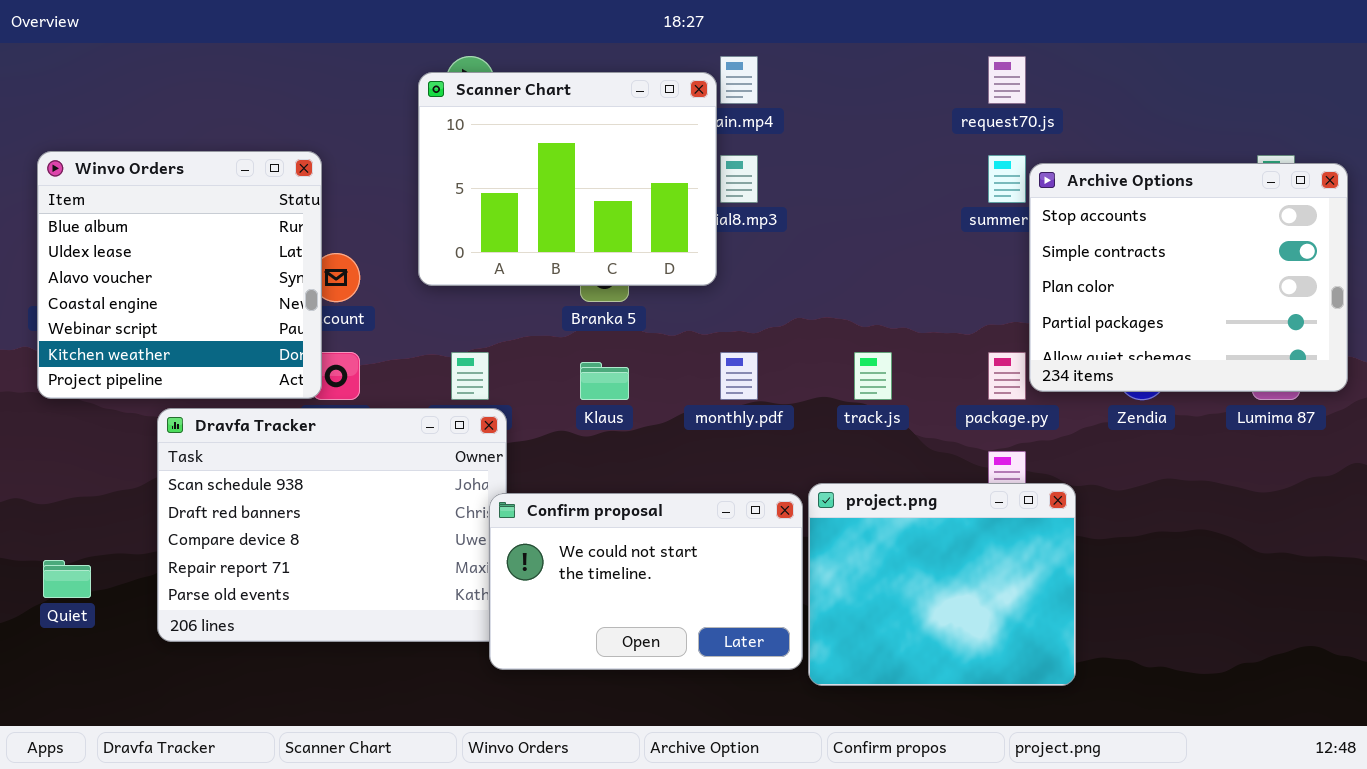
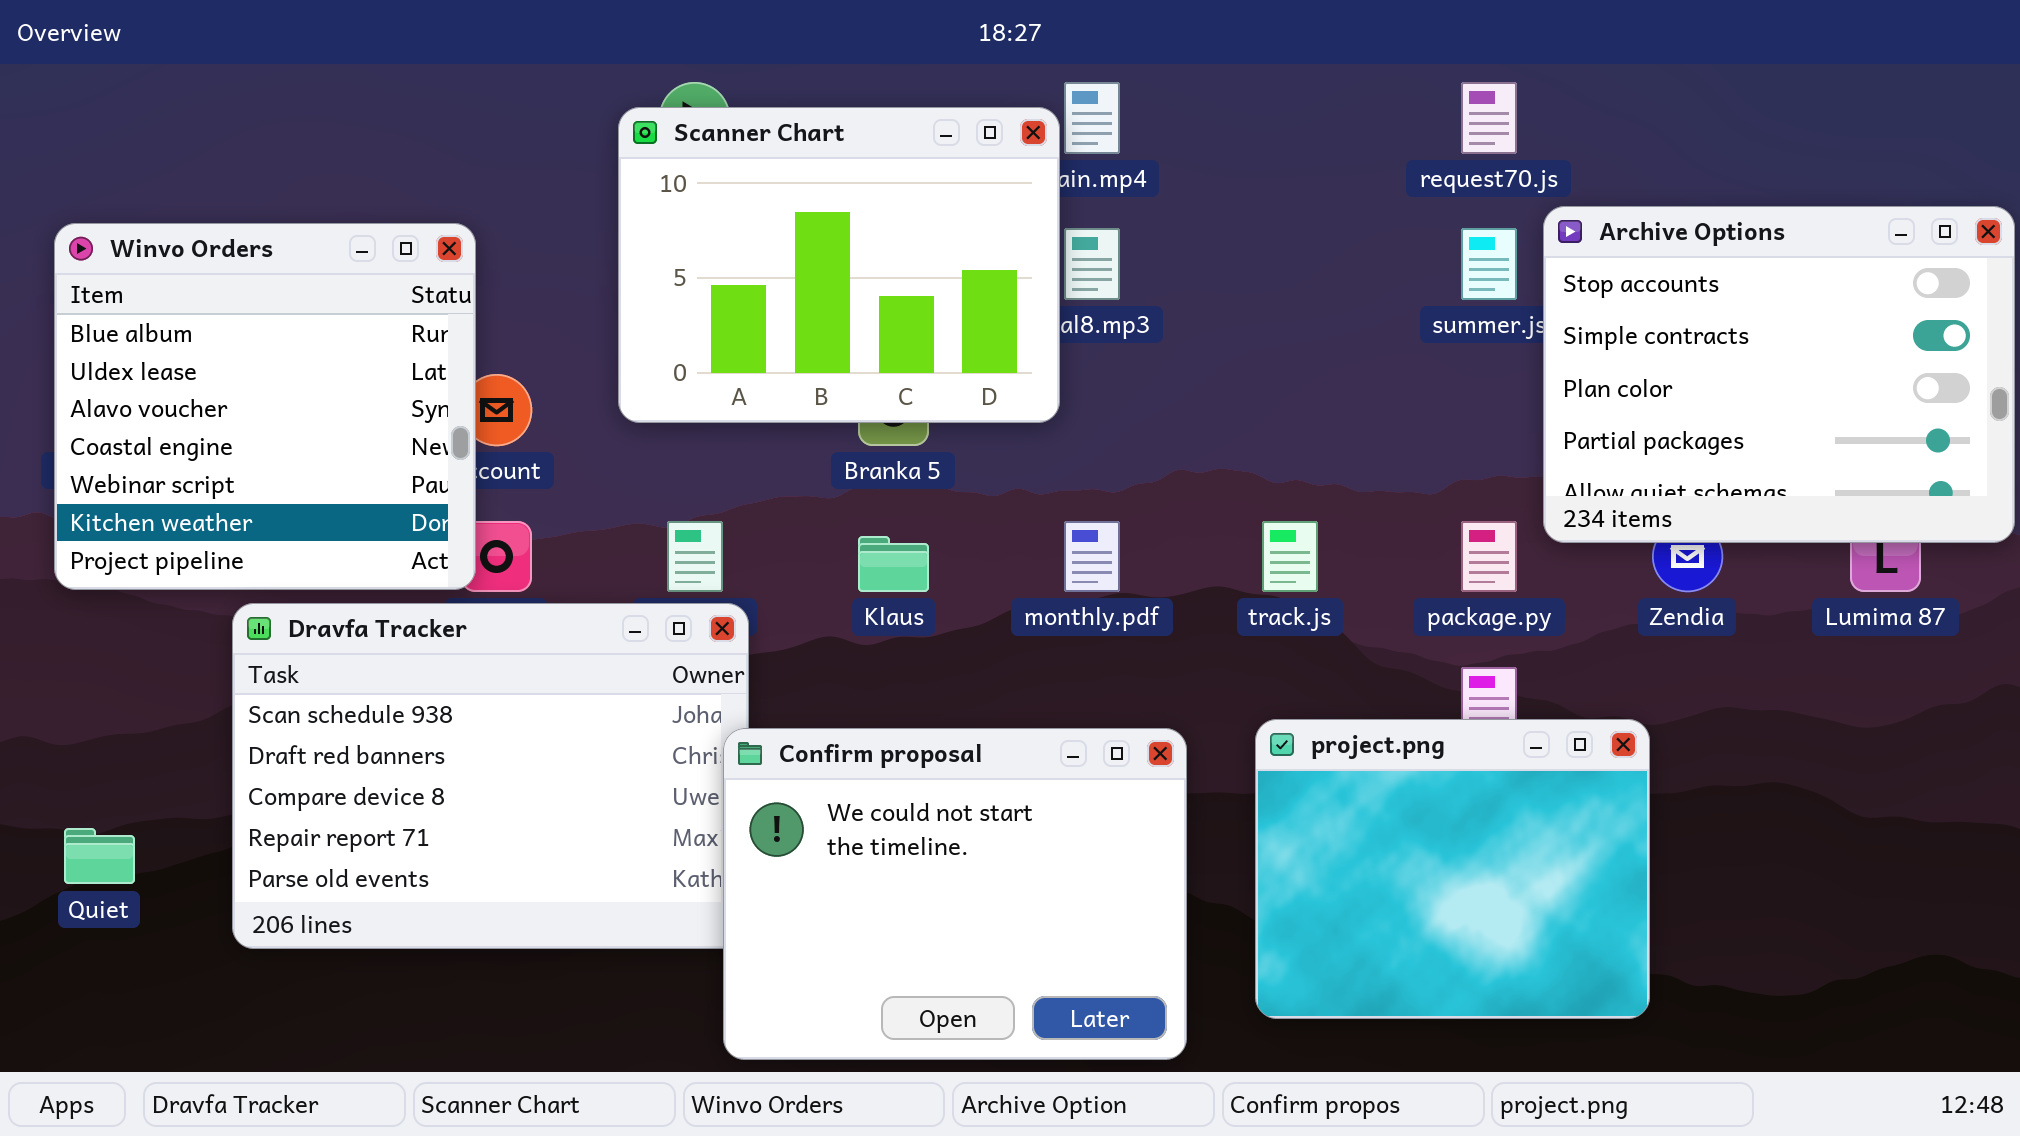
Archive Options: [1029,163,1348,392] -> [1543,206,2015,543], moved
project.png: [808,483,1076,686] -> [1255,719,1650,1019], moved
Confirm proposal: [489,493,803,670] -> [723,728,1187,1060], resized

